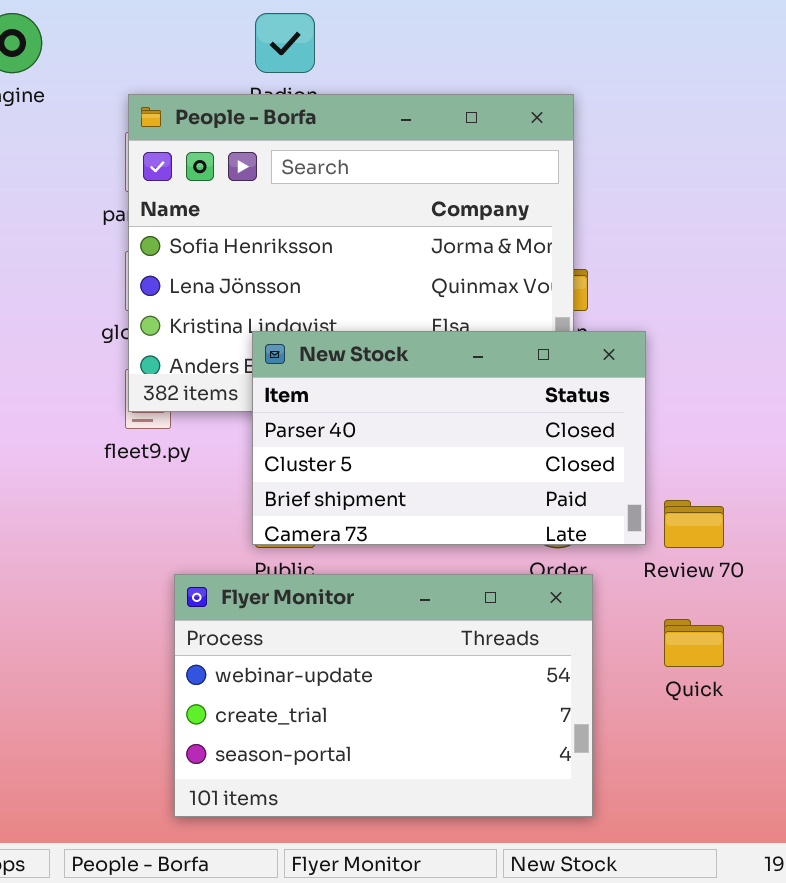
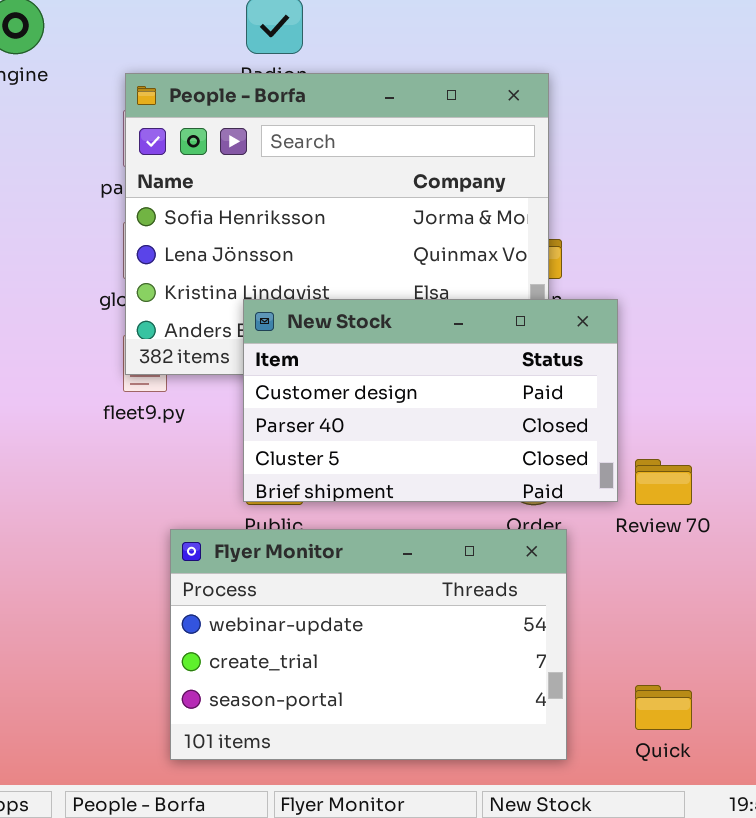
New Stock: [252,331,646,545] -> [243,299,618,502], scrolled up 1 row
Quick: [664,619,724,667] -> [635,685,692,730], moved

